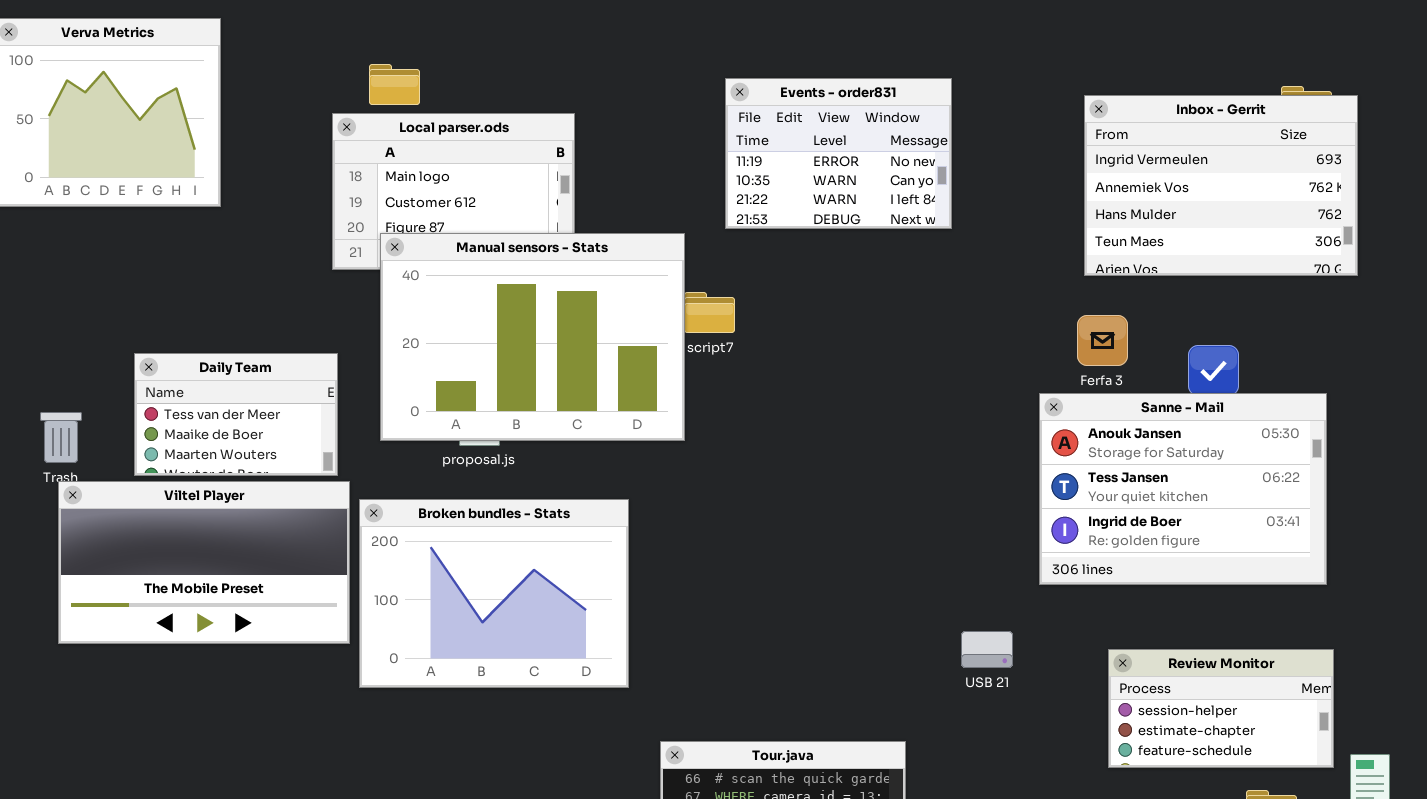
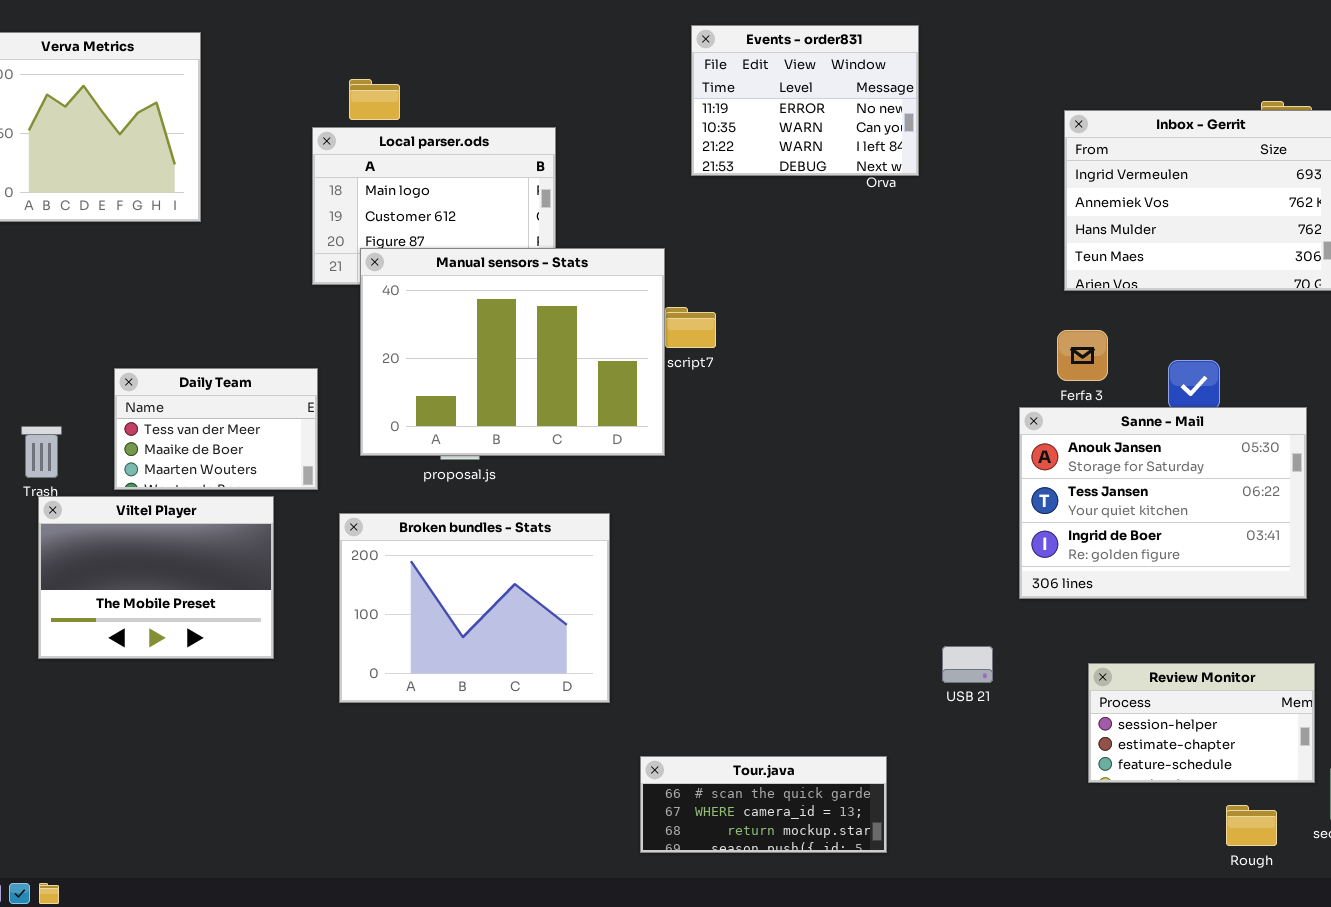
Events - order831: [725,78,952,229] -> [691,25,919,176], moved
Viltel Player: [58,481,350,644] -> [38,496,274,659], resized

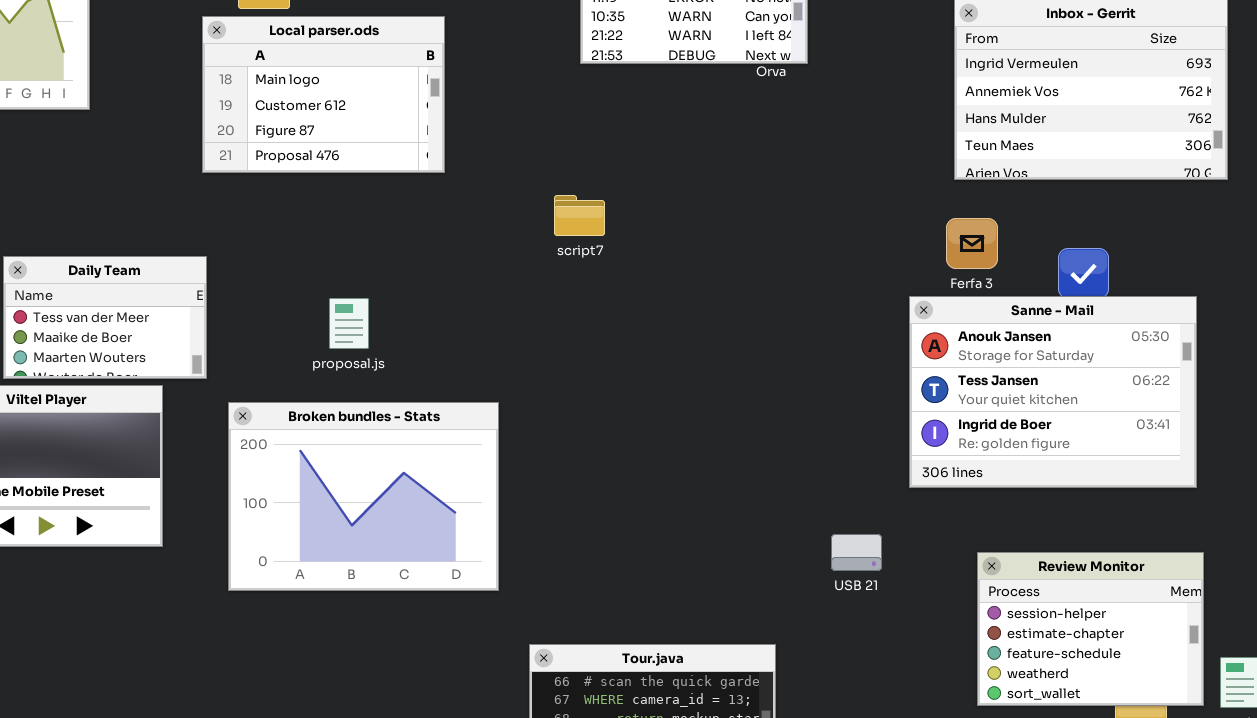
Manual sensors - Stats: [360,248,665,456] -> none, closed
Review Monitor: [1088,663,1315,783] -> [977,552,1204,706], resized

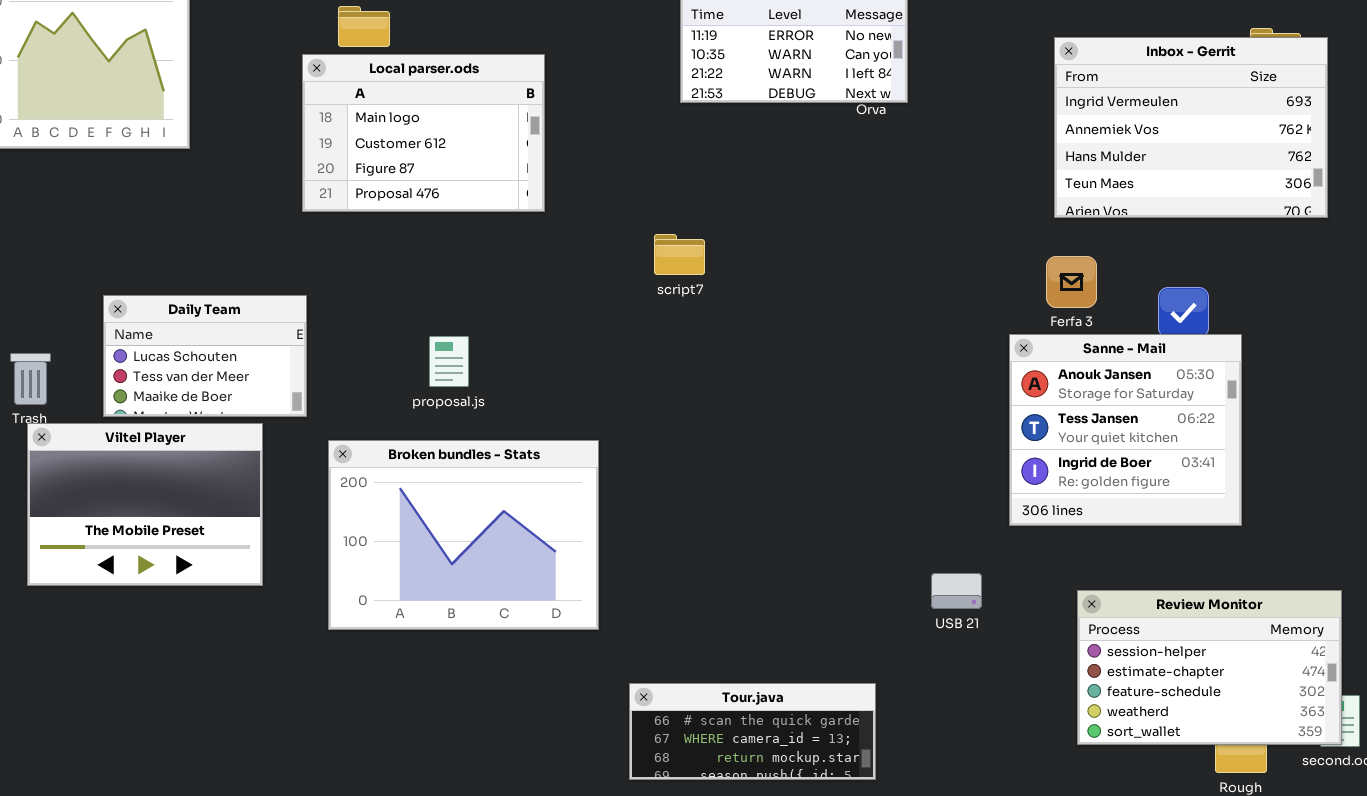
Daily Team: [3,256,207,379] -> [103,295,307,417], scrolled up 1 row
Sanne - Mail: [909,296,1197,488] -> [1009,334,1242,526], resized
Review Monitor: [977,552,1204,706] -> [1077,590,1342,745], resized

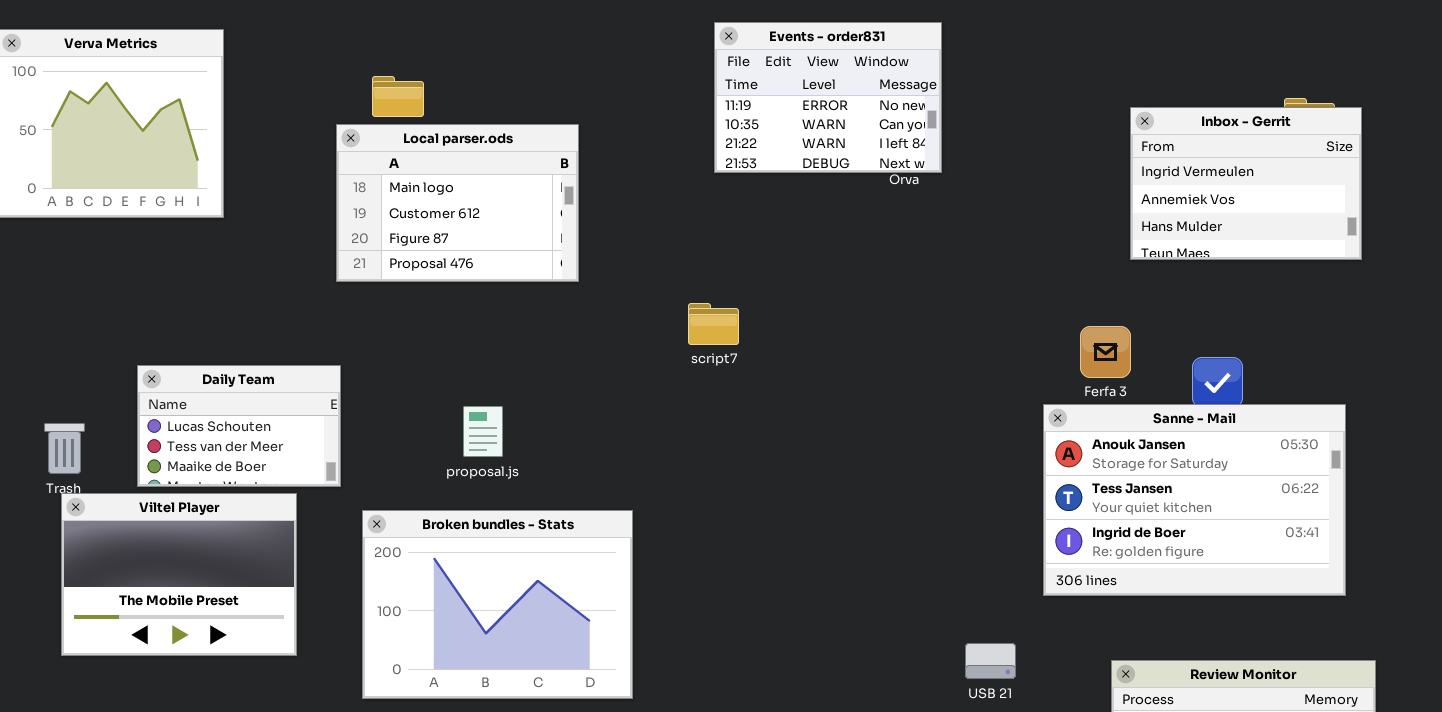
Inbox - Gerrit: [1054,37,1328,218] -> [1130,107,1362,260], resized
Sanne - Mail: [1009,334,1242,526] -> [1043,404,1346,596], resized

